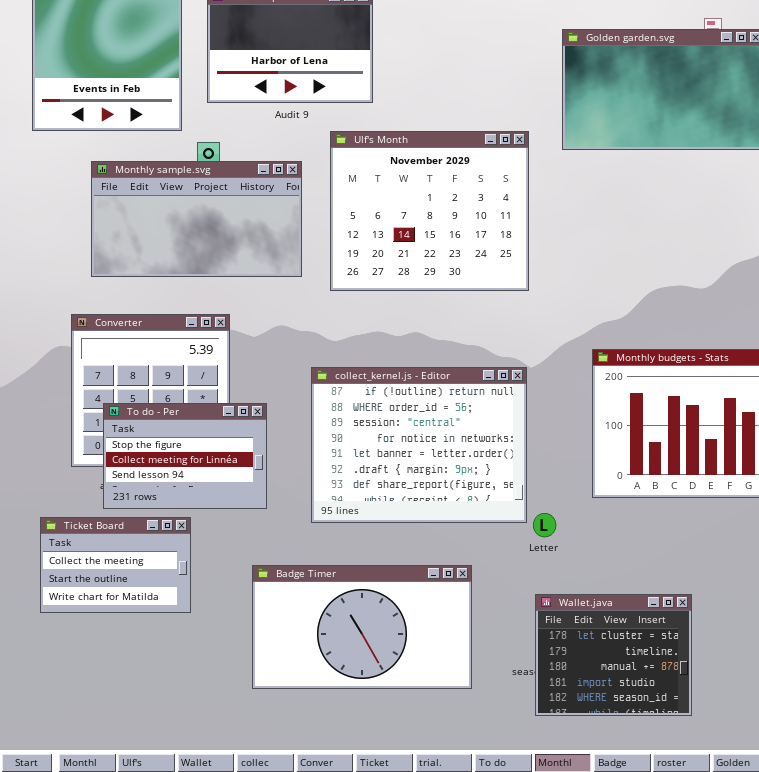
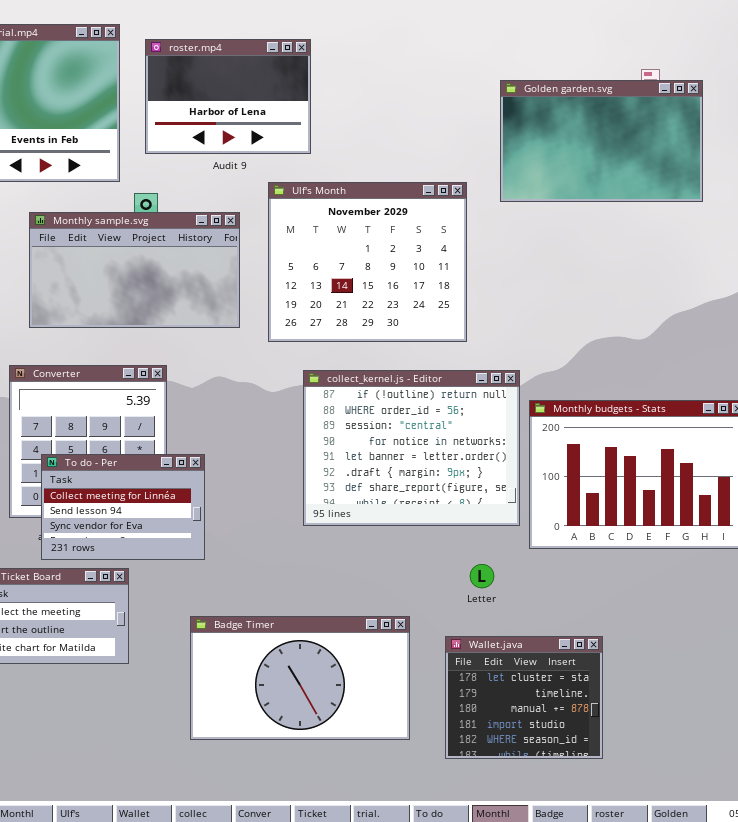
collect_kernel.js - Editor: [311,367,527,523] -> [303,370,520,526], moved
To do - Per: [103,403,267,509] -> [41,454,205,560], scrolled down 1 row
Wallet.java: [535,594,692,716] -> [445,636,603,759], moved

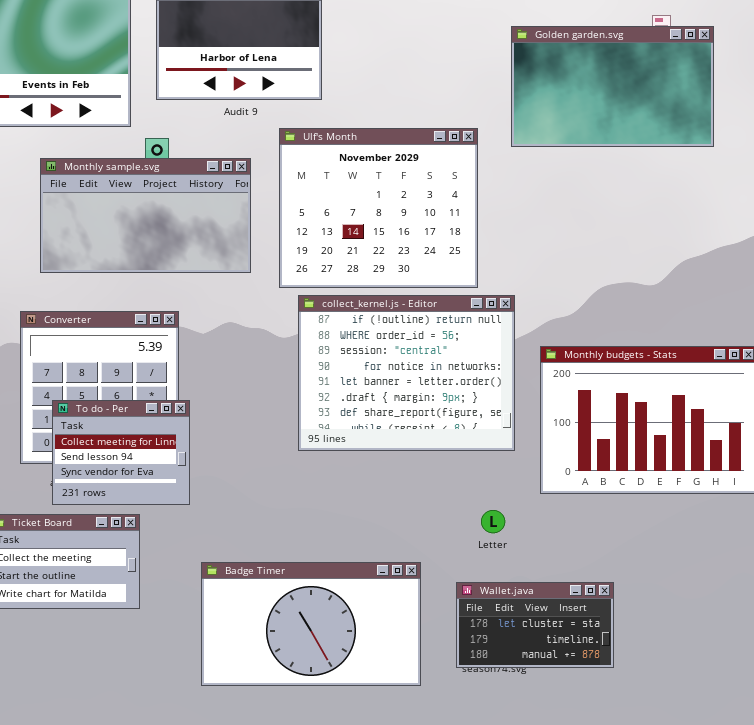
collect_kernel.js - Editor: [303,370,520,526] -> [298,295,515,451], moved
To do - Per: [41,454,205,560] -> [52,400,190,505], resized
Wallet.java: [445,636,603,759] -> [456,582,614,668], resized

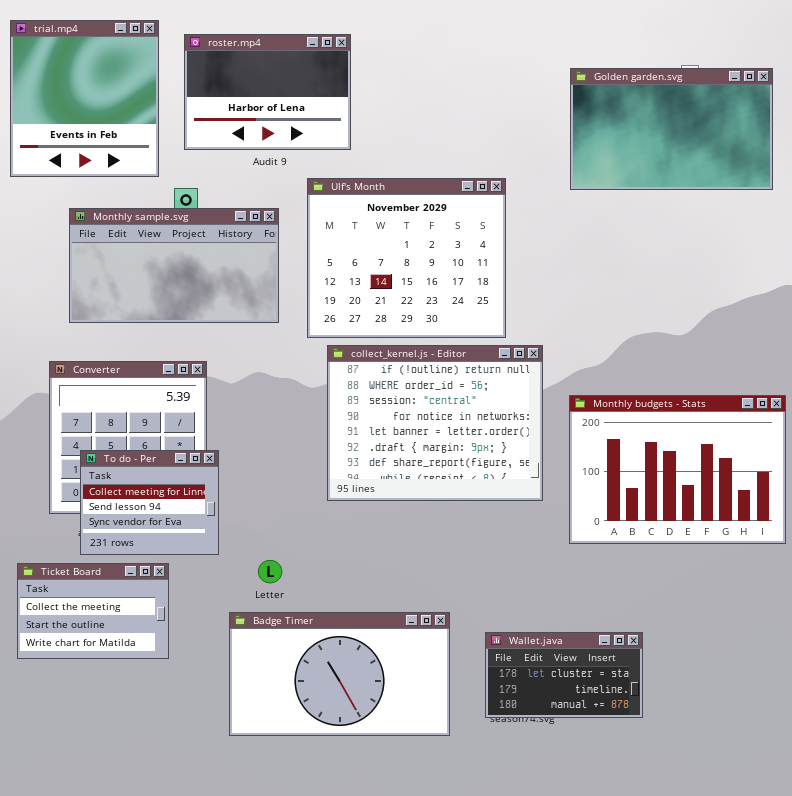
Golden garden.svg: [511,26,714,147] -> [570,68,773,190], moved
Letter: [481,510,505,533] -> [258,560,282,583], moved

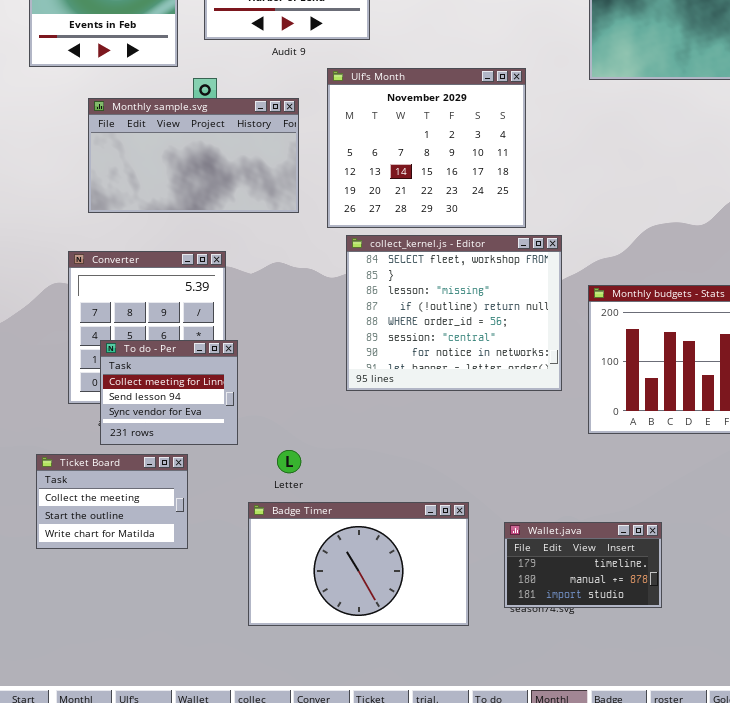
collect_kernel.js - Editor: [327,345,543,501] -> [346,235,562,391], scrolled up 3 rows
Wallet.java: [485,632,643,718] -> [504,522,662,608], scrolled down 1 row

